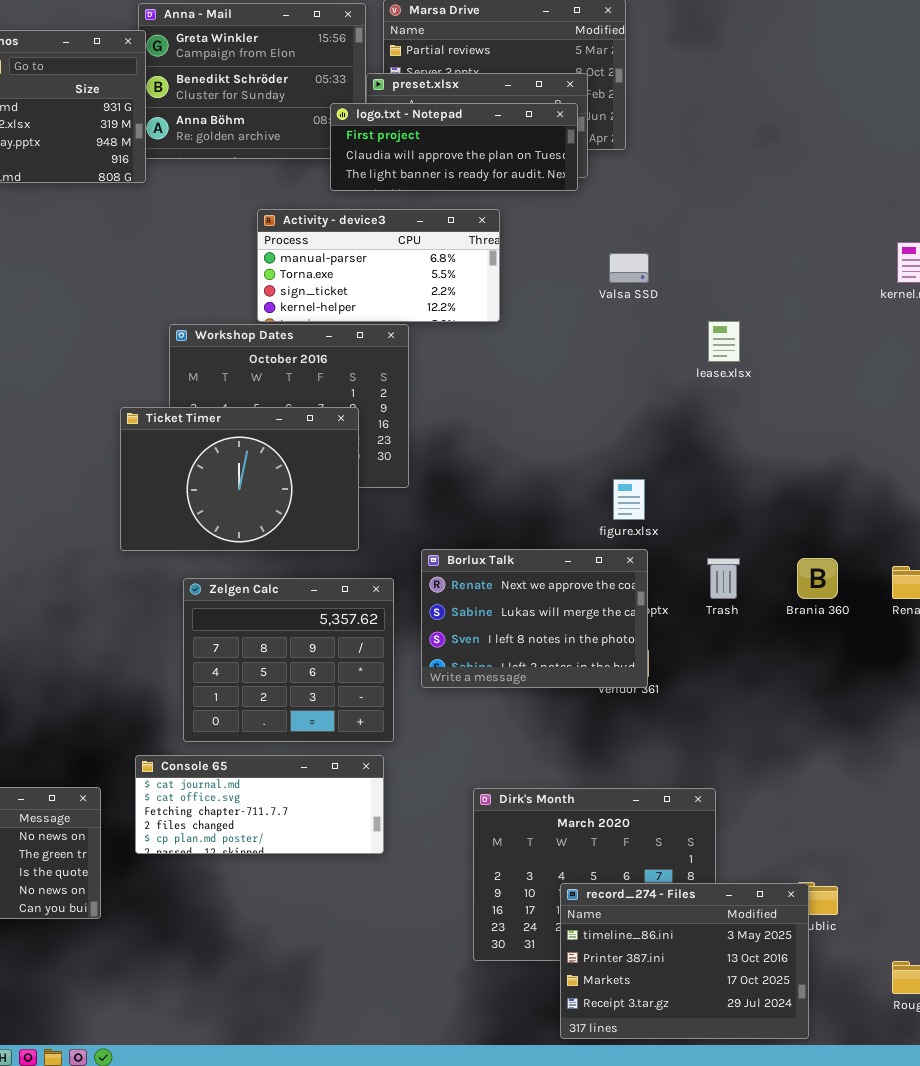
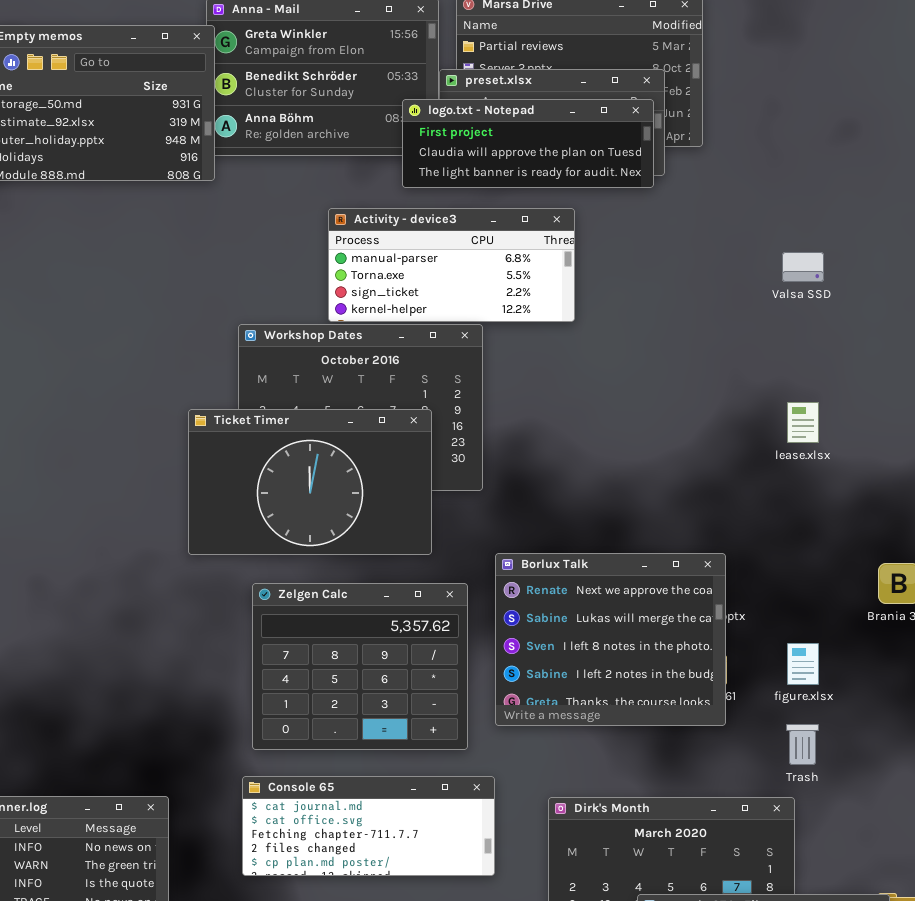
Valsa SSD: [609,253,649,283] -> [782,252,824,282], moved
lease.xlsx: [708,321,740,362] -> [787,402,819,443], moved
figure.xlsx: [613,479,645,520] -> [787,643,819,685], moved
Borlux Talk: [421,549,648,688] -> [495,553,726,726], resized
Trash: [707,558,740,599] -> [786,724,819,765], moved
Console 65: [135,755,384,854] -> [242,776,495,876], moved

